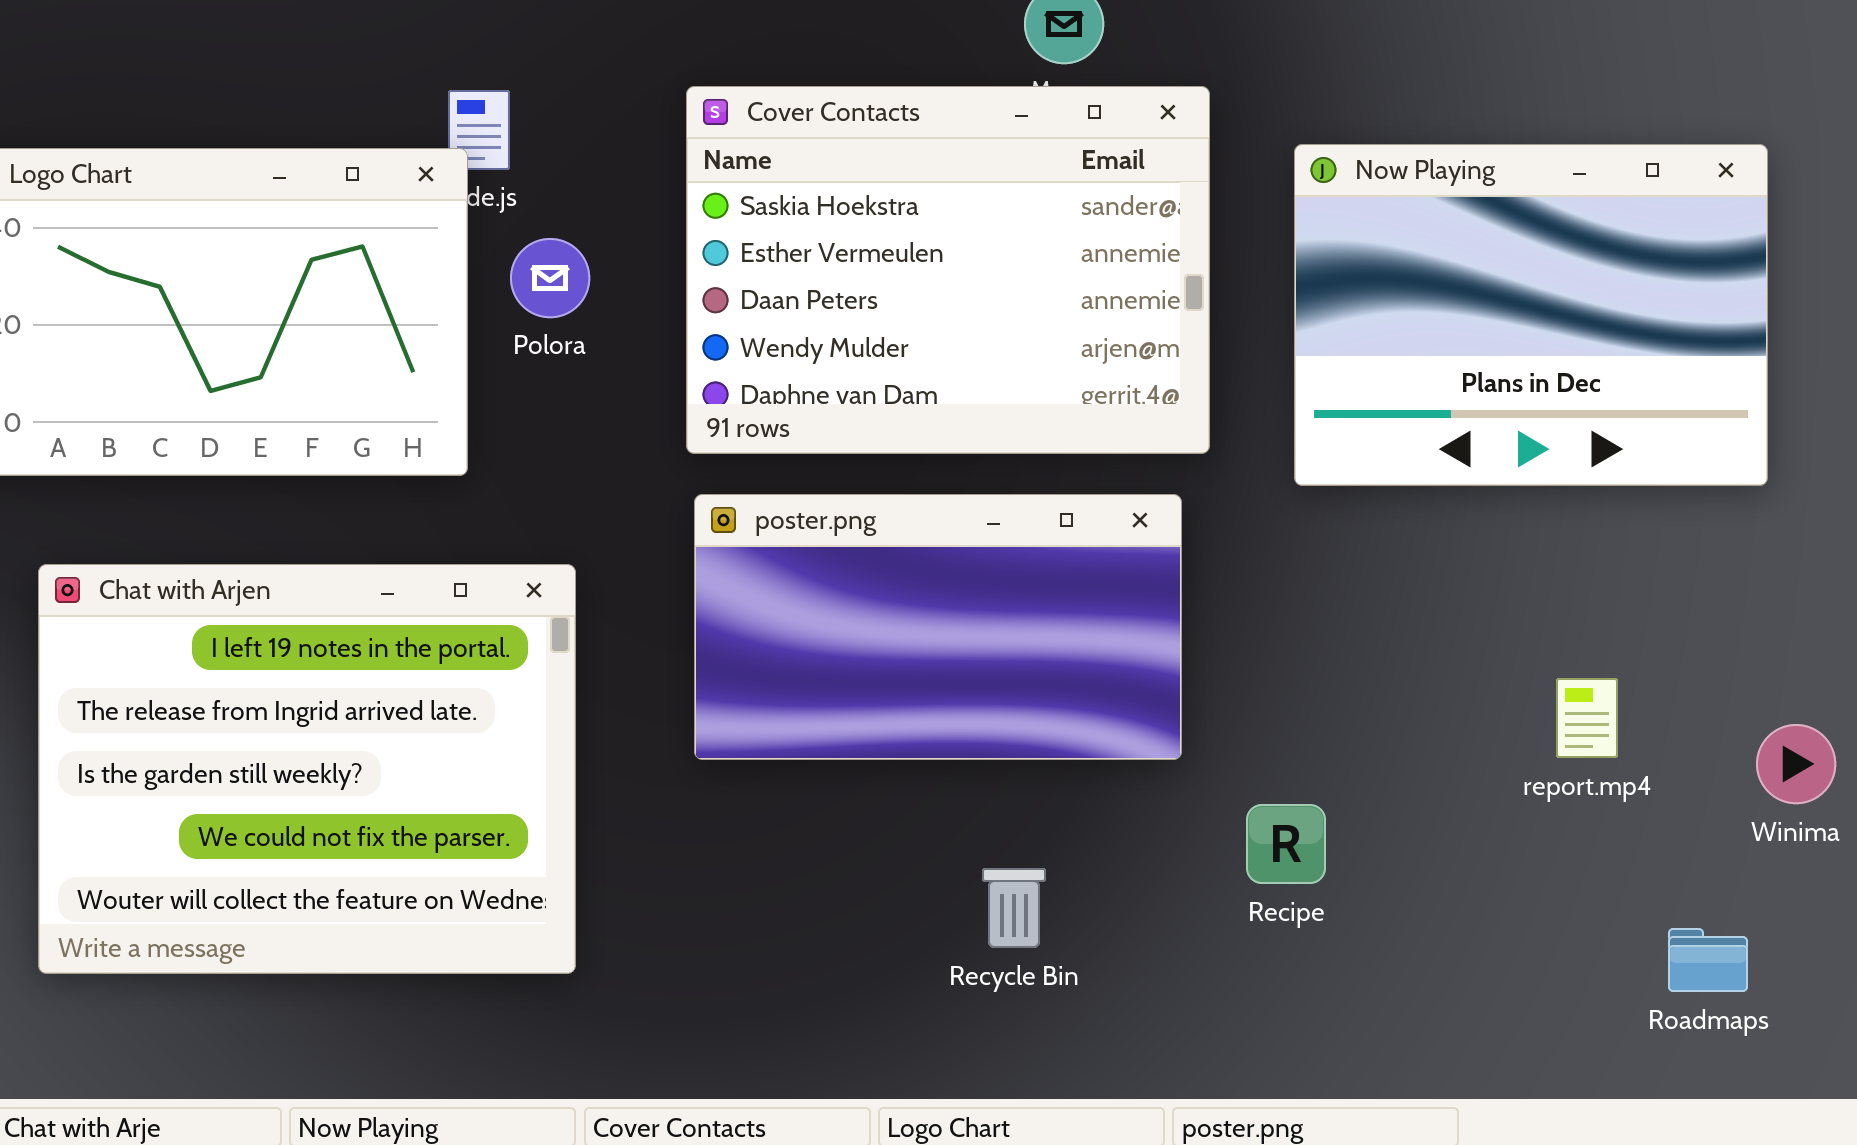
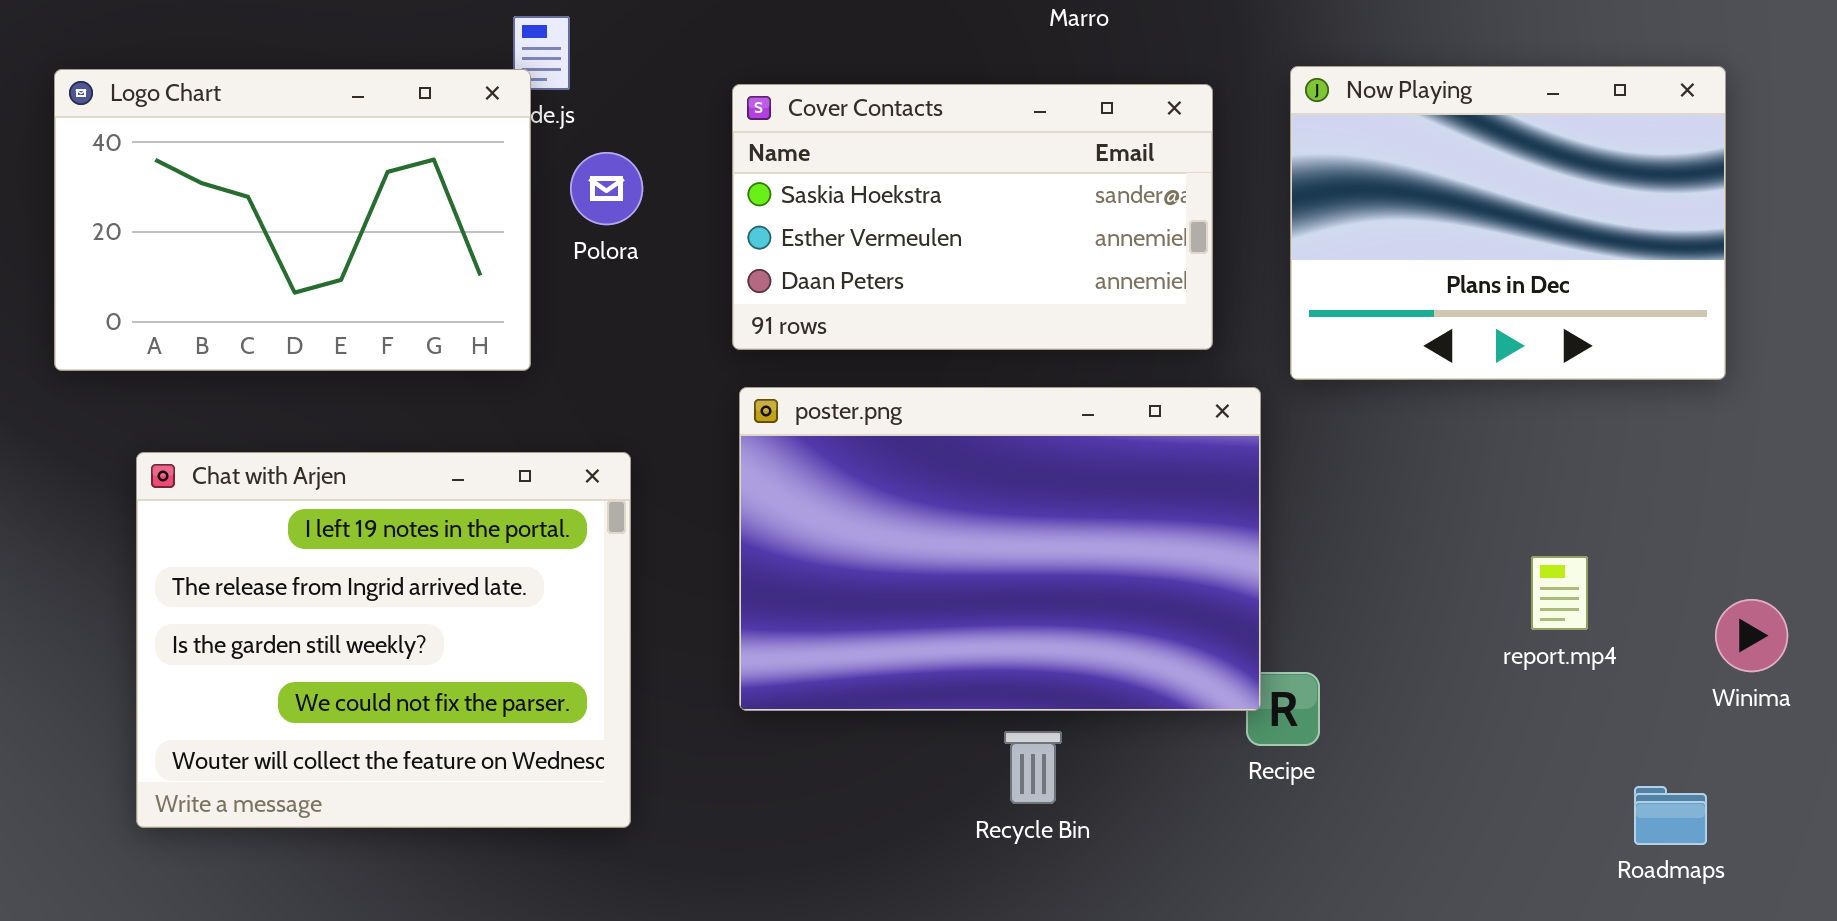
Cover Contacts: [686,86,1210,454] -> [732,84,1213,350], resized
poster.png: [694,494,1182,760] -> [739,387,1261,711], resized

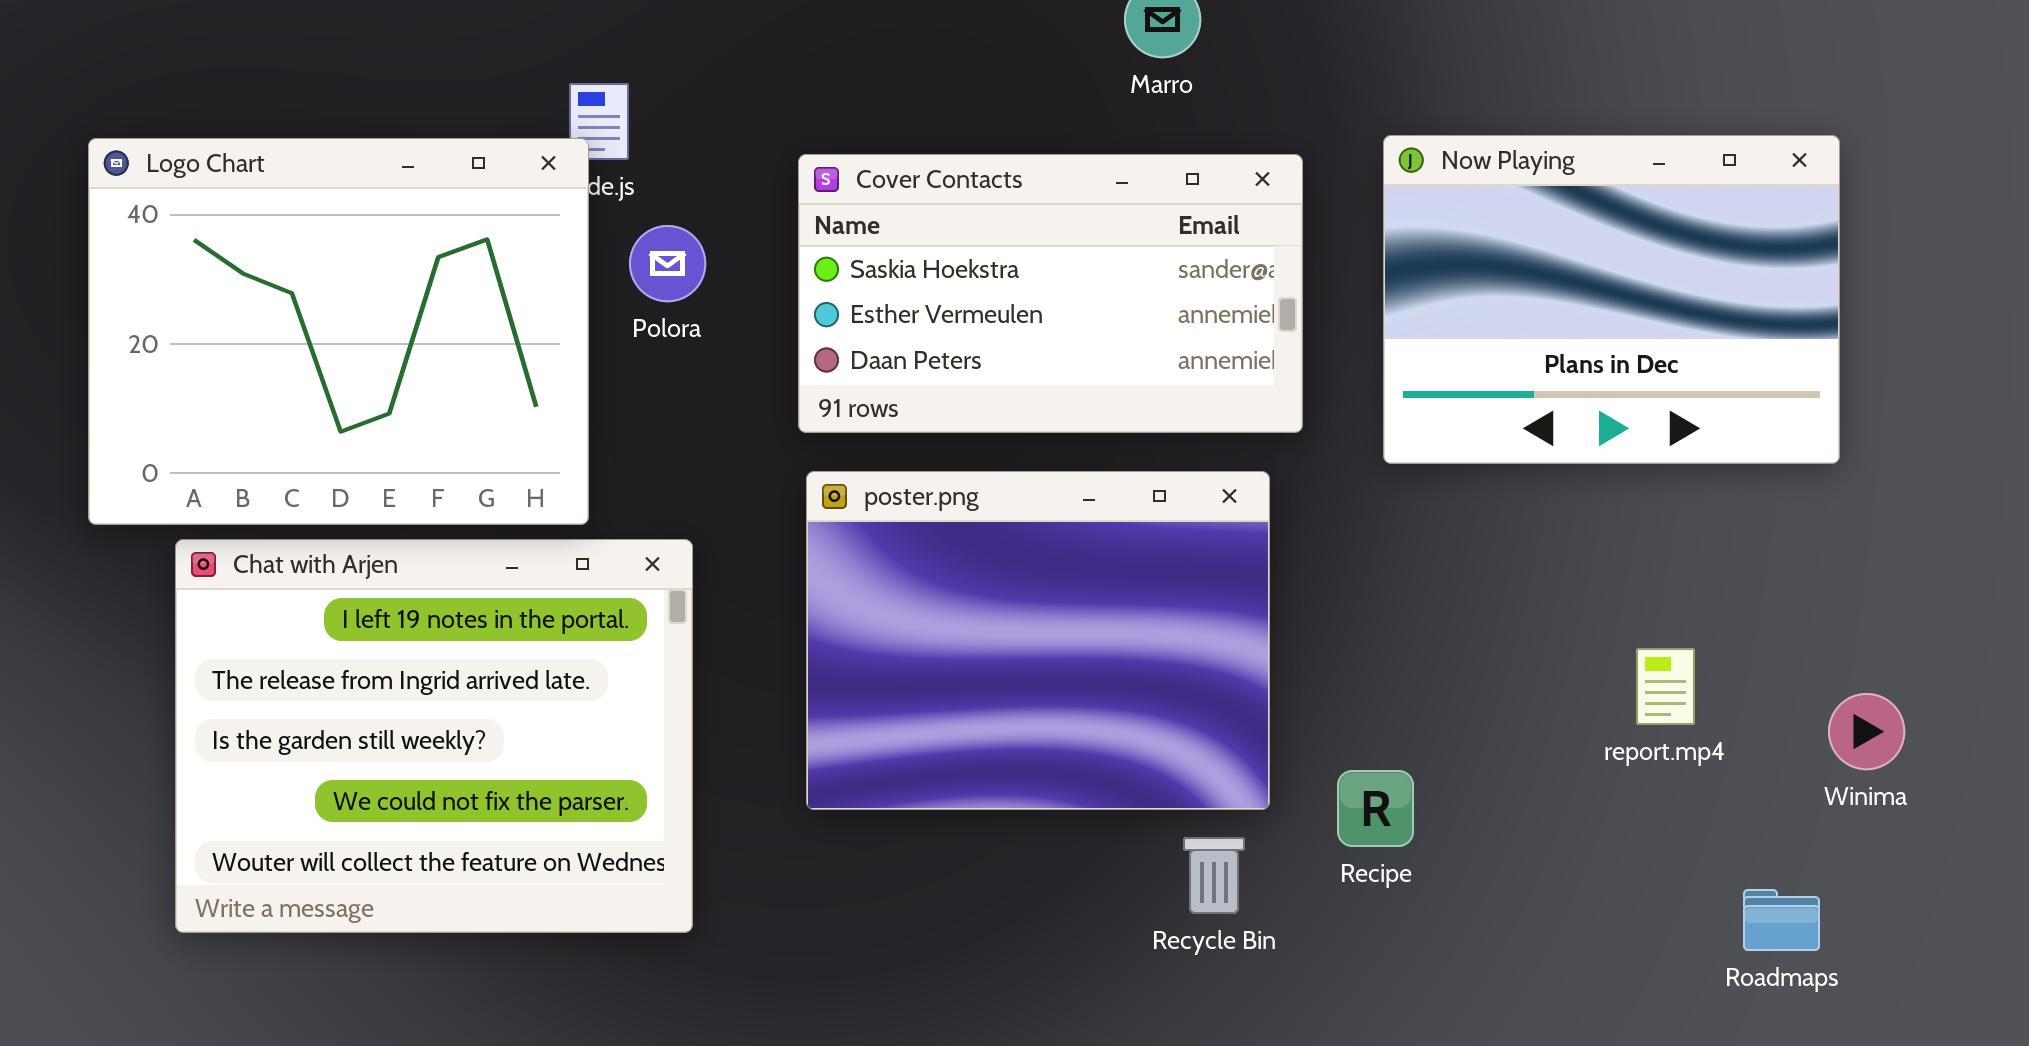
Logo Chart: [54,69,531,371] -> [88,138,589,525], resized
poster.png: [739,387,1261,711] -> [806,471,1270,810], resized
Recycle Bin: [1004,731,1062,804] -> [1183,837,1245,914], moved

